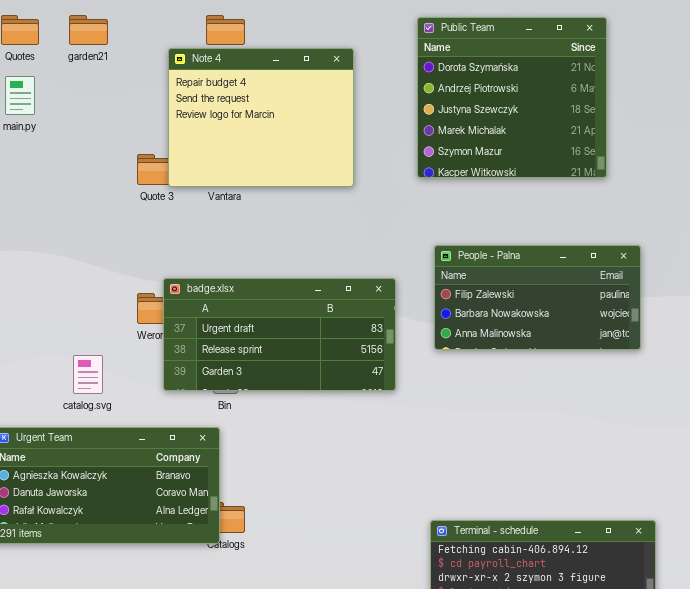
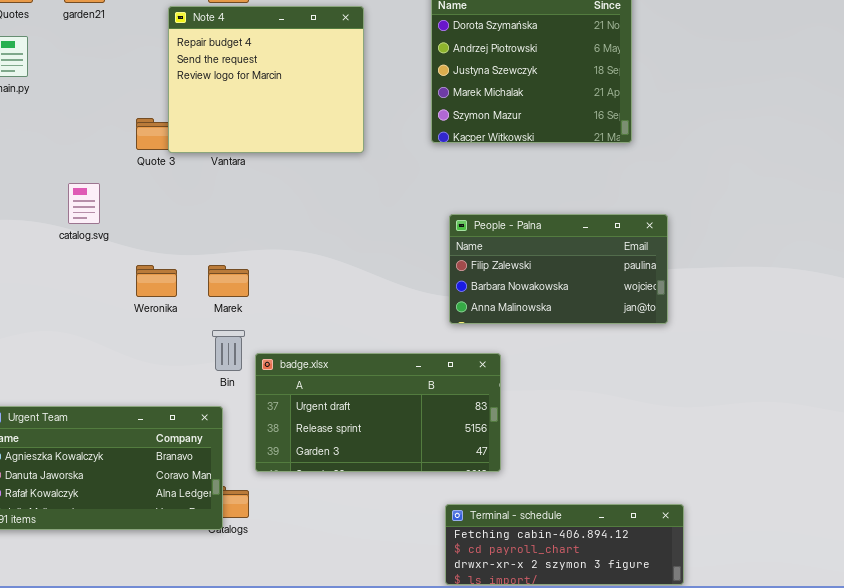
badge.xlsx: [163,278,396,391] -> [255,353,501,472], moved
catalog.svg: [73,355,103,394] -> [68,183,100,224], moved

